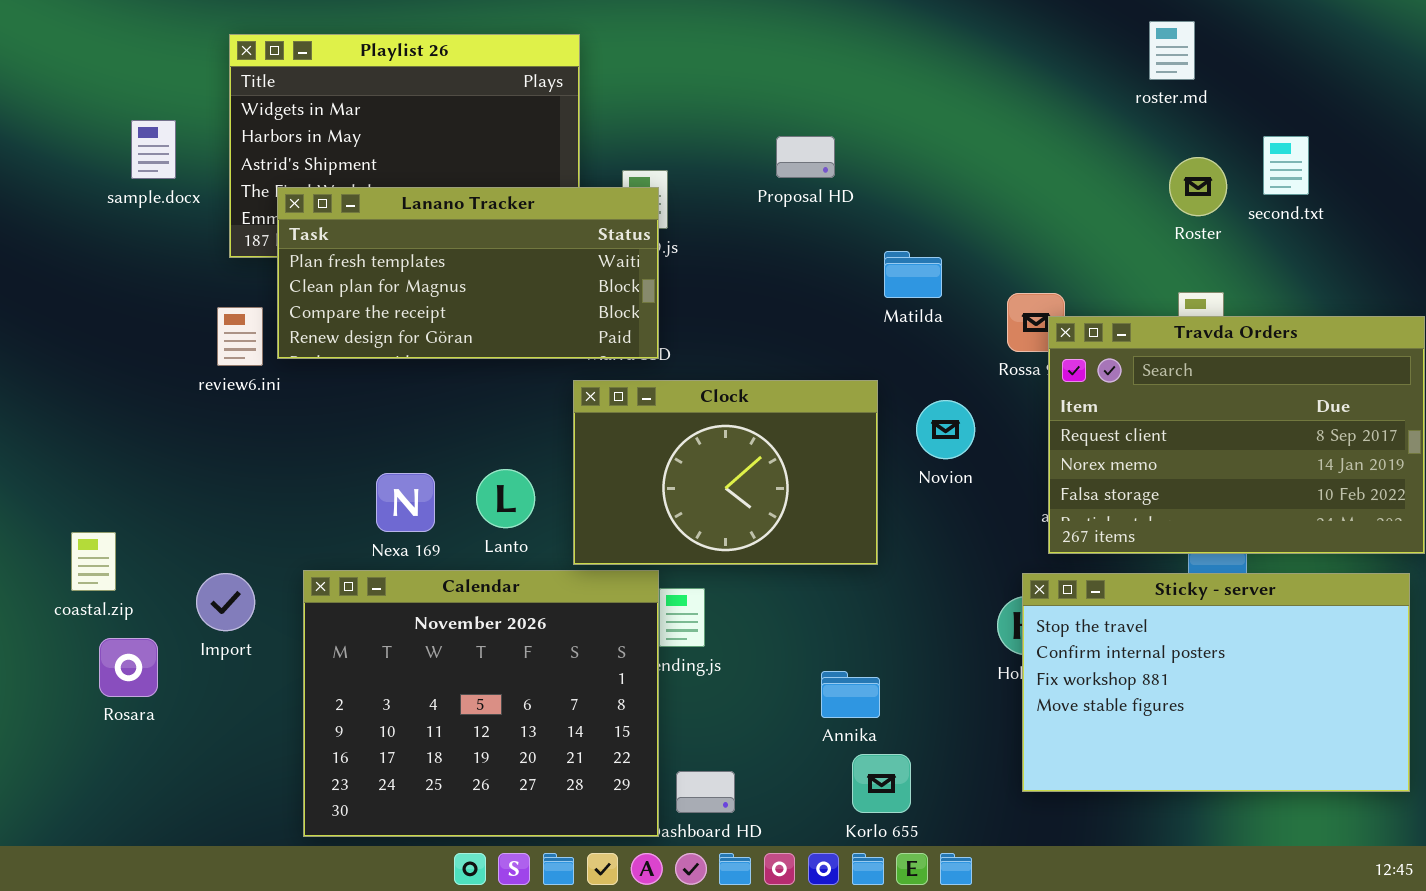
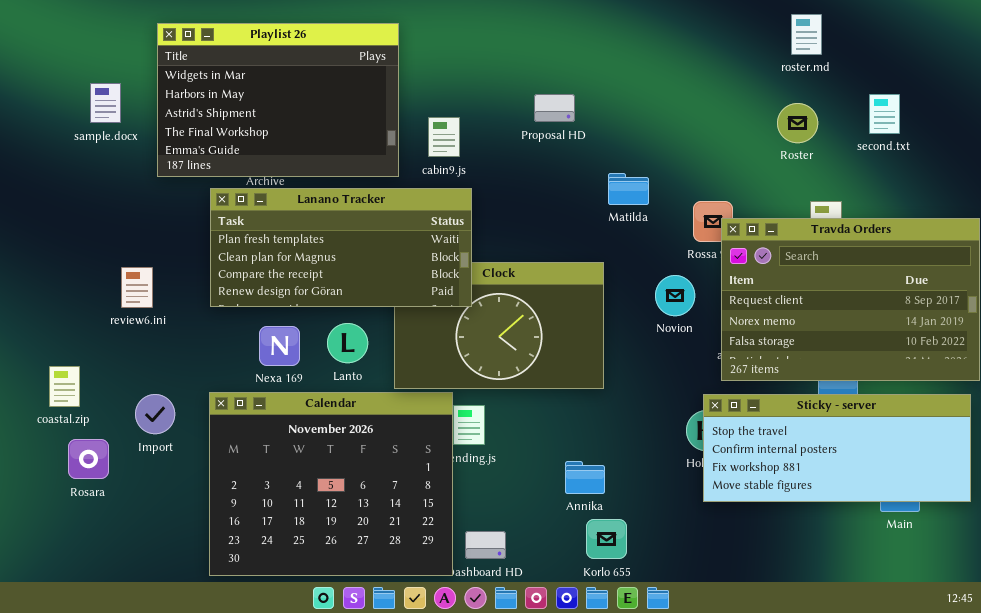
Roster: [1169,157,1227,216] -> [777,103,818,143], moved
Lanano Tracker: [277,187,659,359] -> [210,188,472,307], moved
review6.ini: [217,307,263,366] -> [121,267,153,308], moved
Novion: [916,400,975,459] -> [655,275,695,316], moved
Sticky - server: [1022,573,1410,792] -> [703,394,971,502], resized

